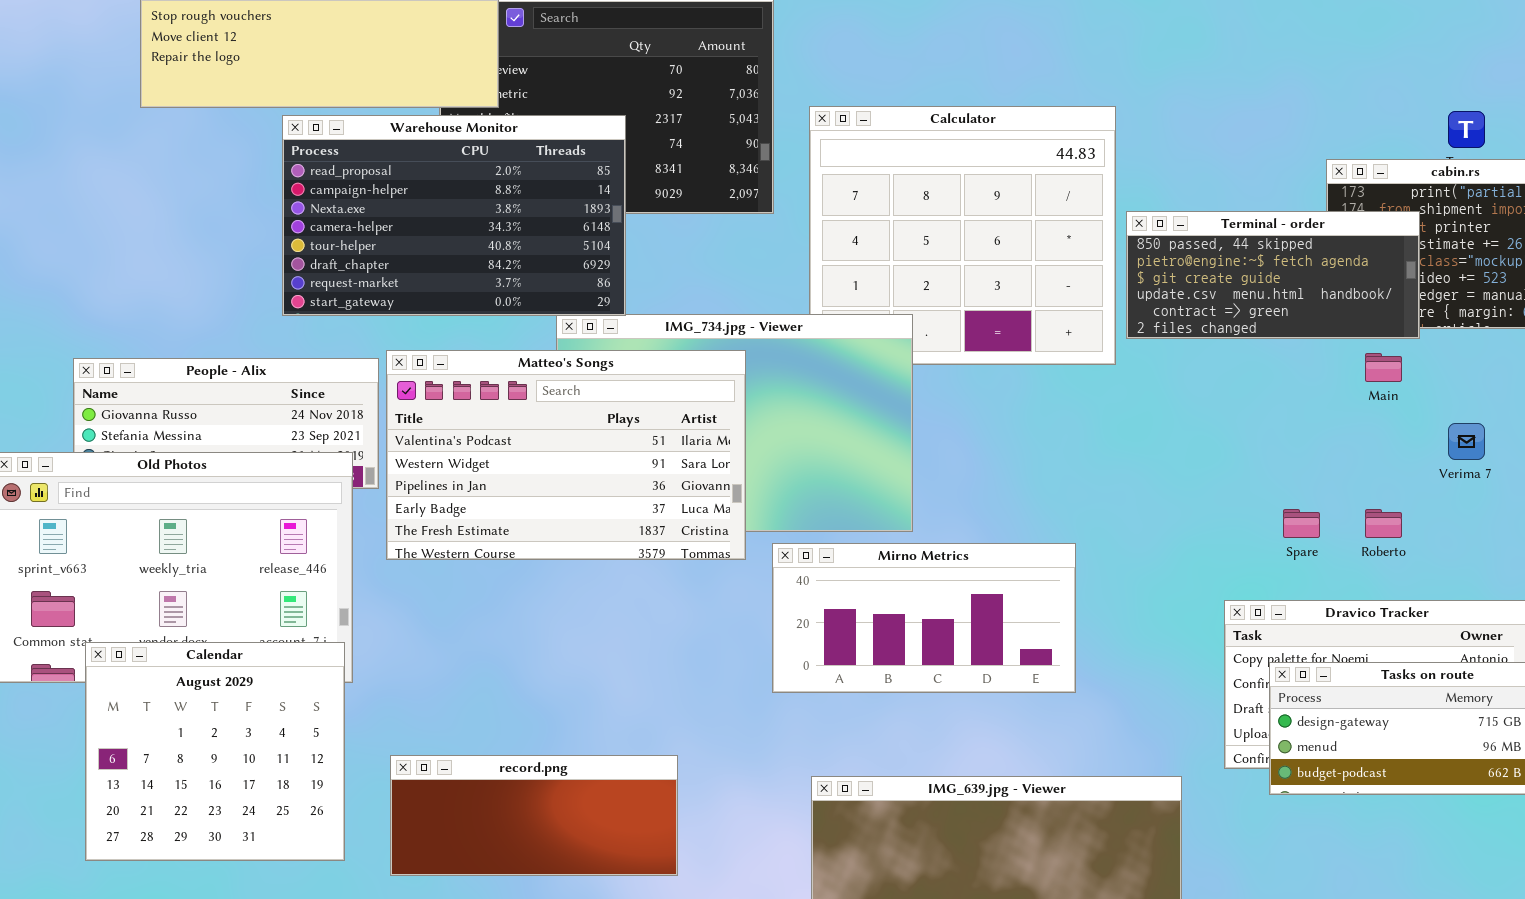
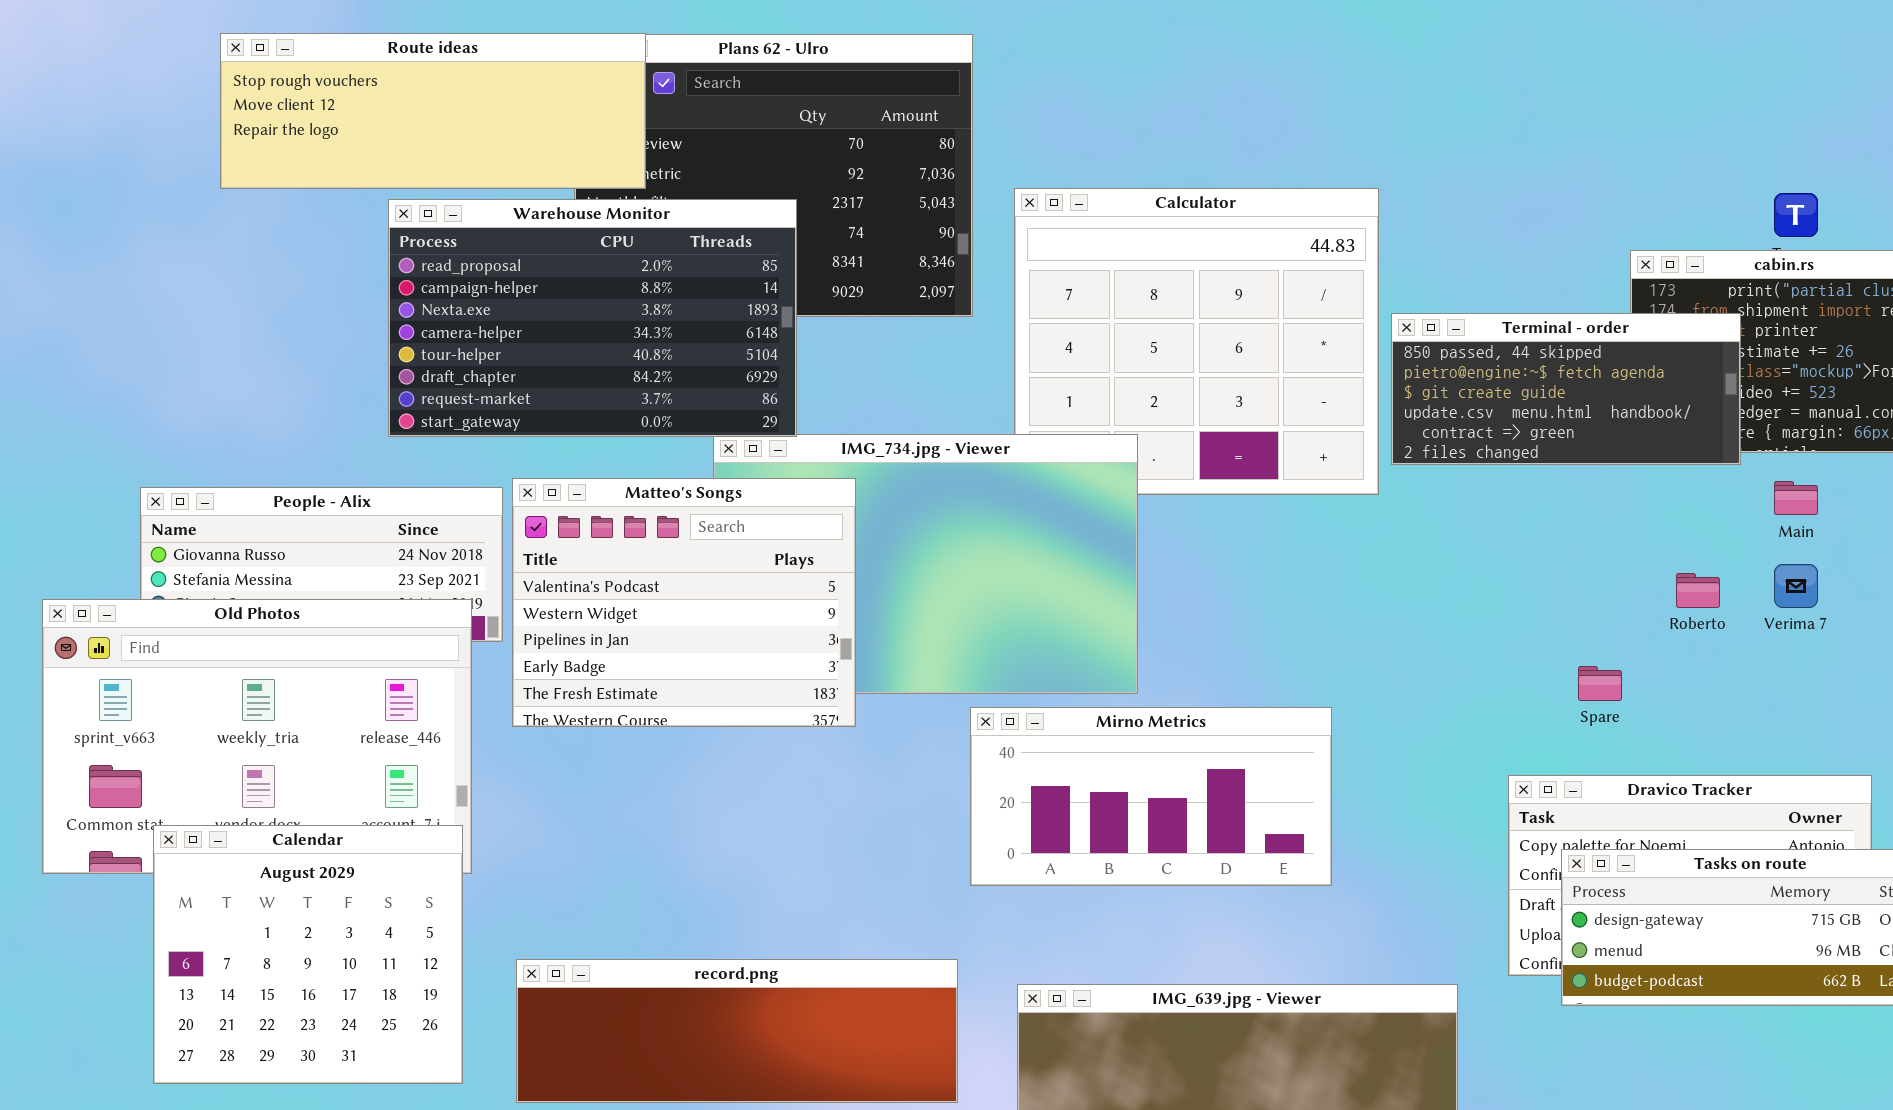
Matteo's Songs: [386,350,746,560] -> [512,478,856,727], resized
Main: [1365,353,1402,382] -> [1774,481,1818,515], moved
Roberto: [1365,509,1402,538] -> [1676,573,1720,608], moved
record.png: [390,755,678,876] -> [516,959,958,1103], resized

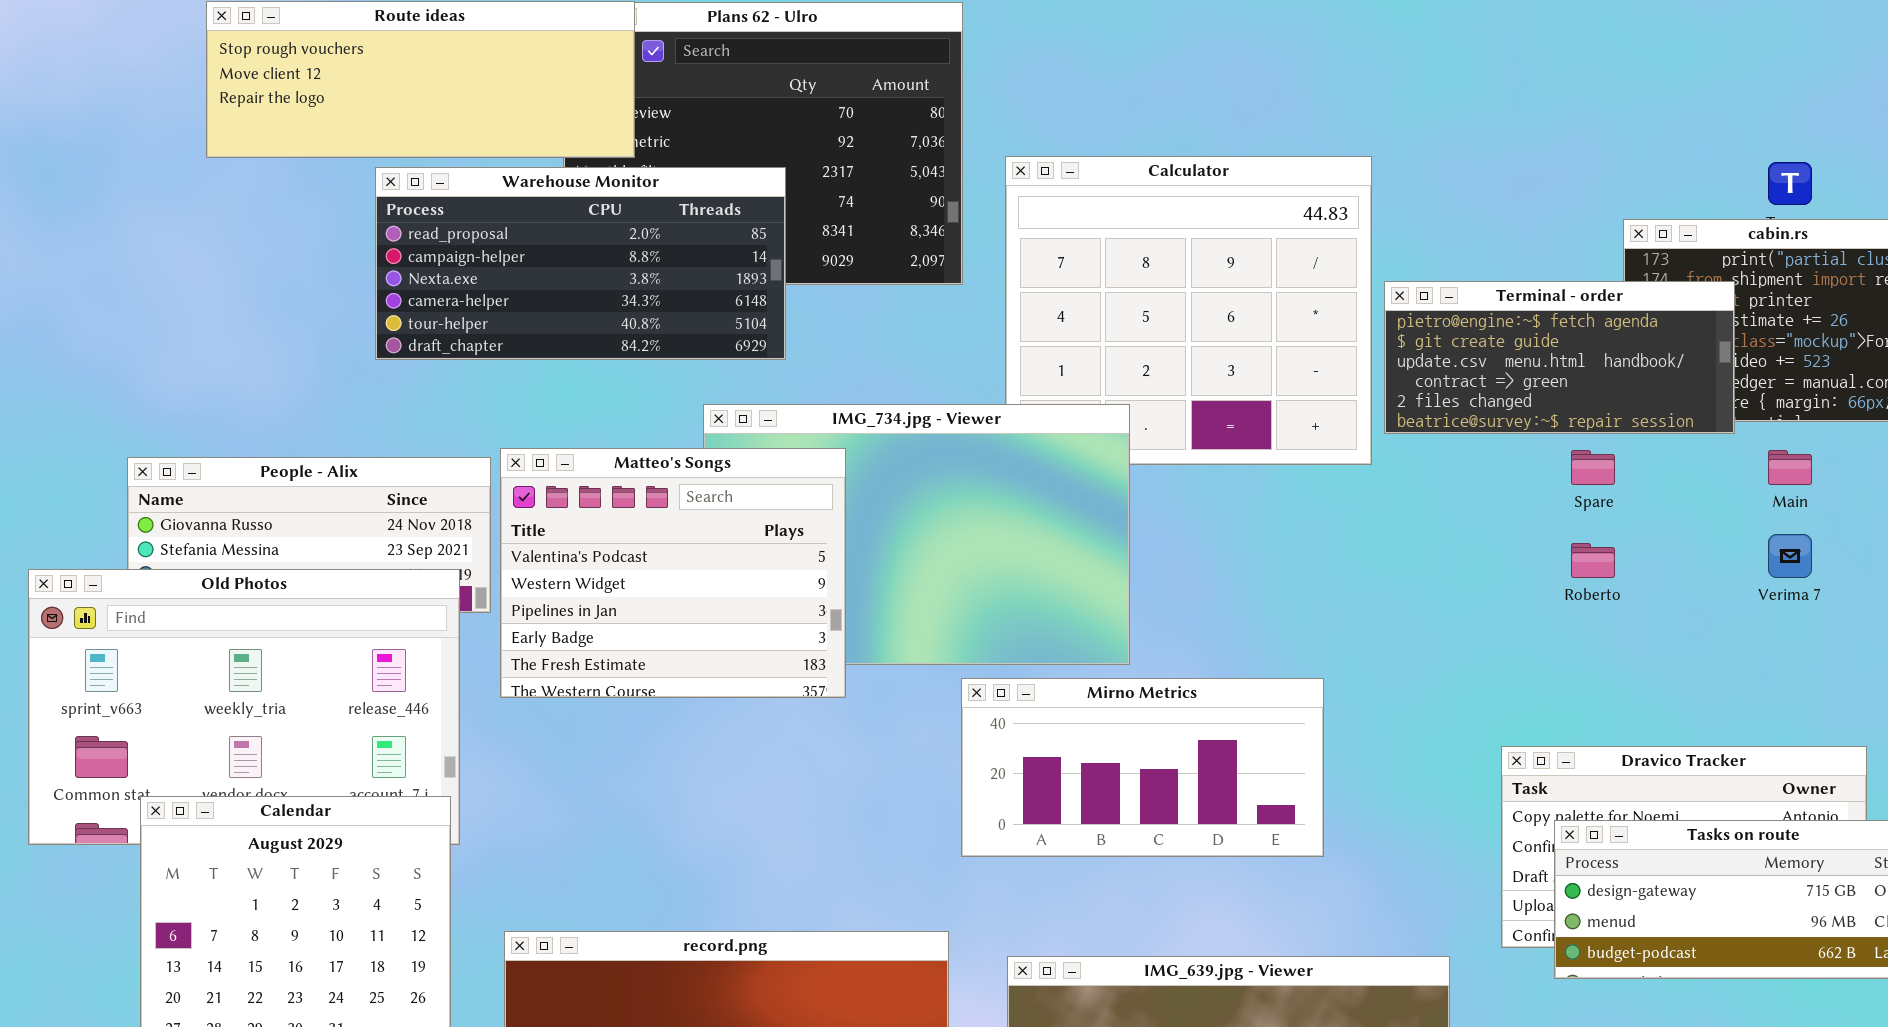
Warehouse Monitor: [388,199,797,437] -> [375,167,786,360], resized
Terminal - order: [1391,313,1741,465] -> [1384,281,1735,434], scrolled down 1 row
Roberto: [1676,573,1720,608] -> [1571,543,1615,578], moved
Spare: [1578,666,1622,701] -> [1571,450,1615,485], moved

